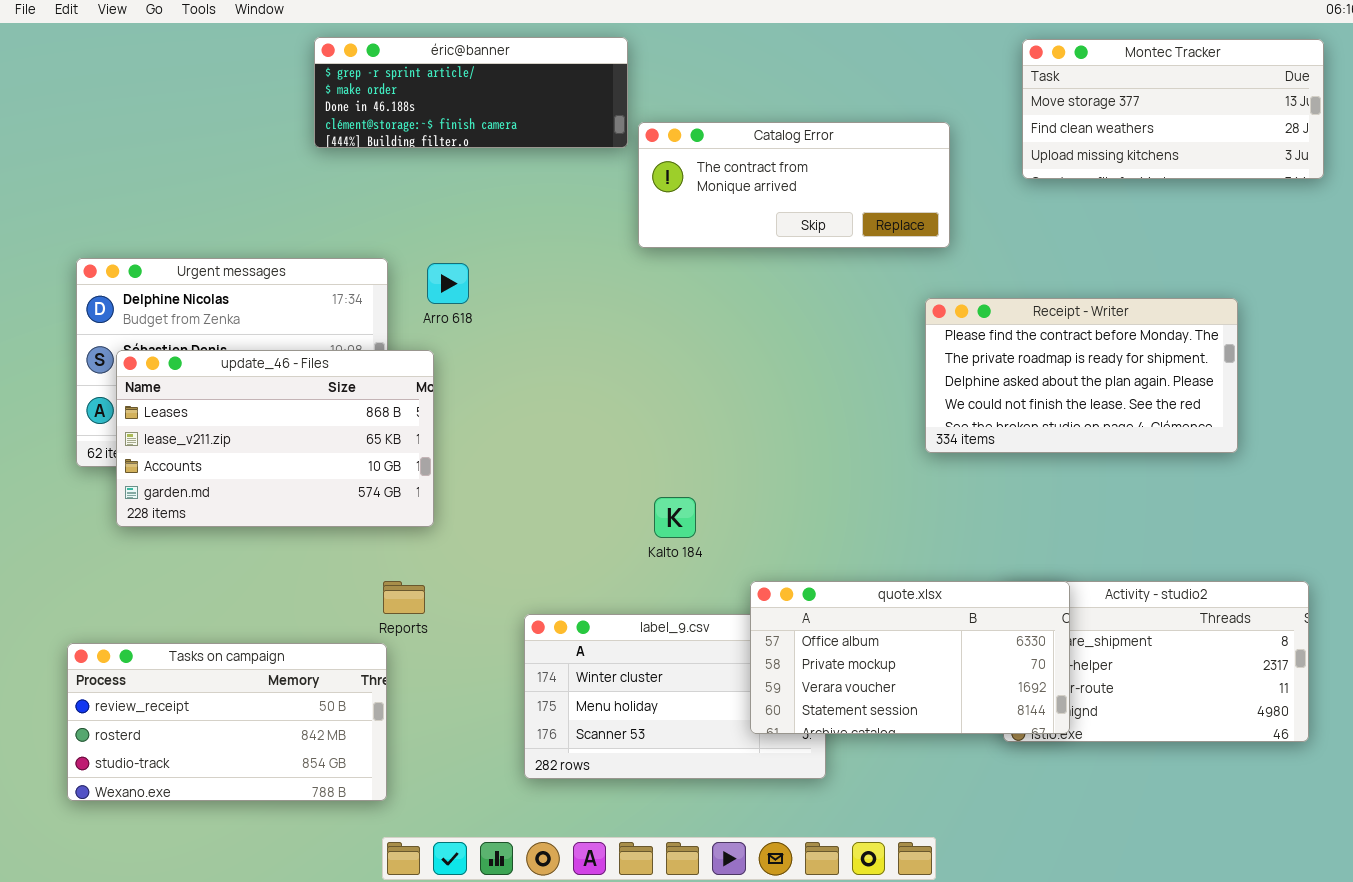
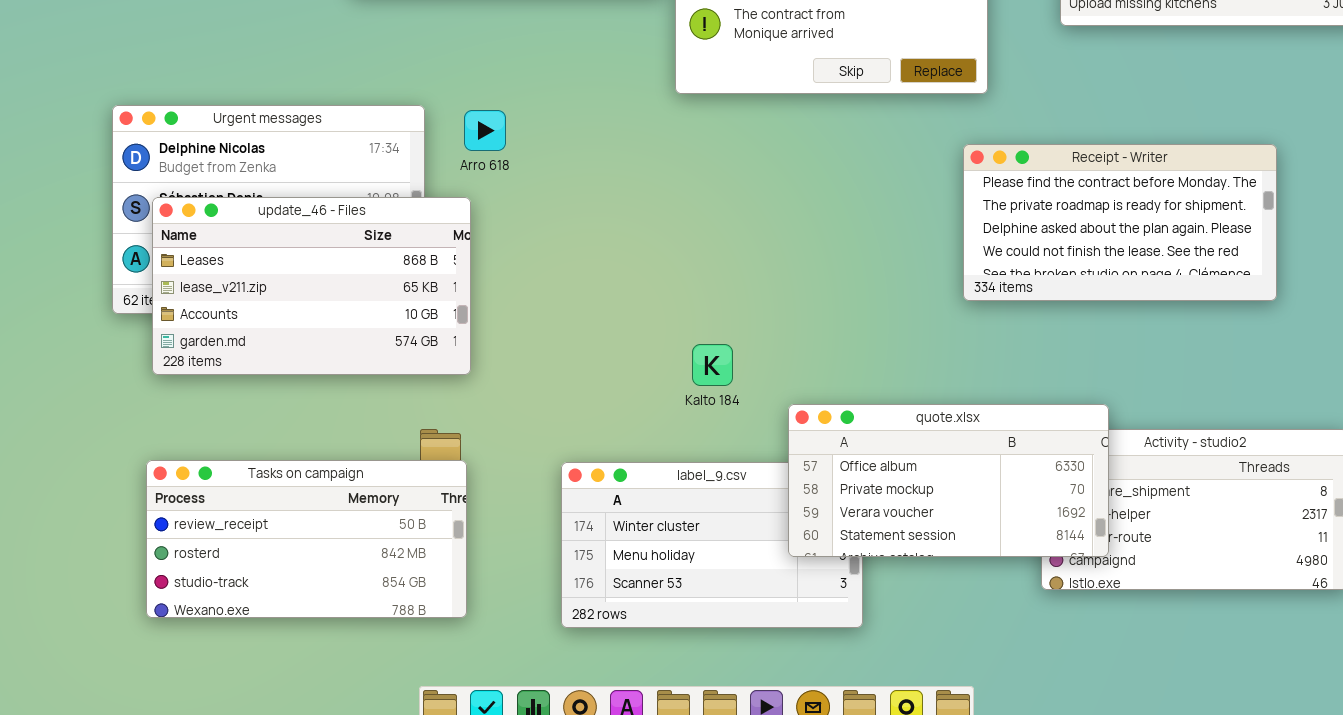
quote.xlsx: [750,581,1070,734] -> [788,404,1109,557], moved
Tasks on campaign: [67,643,387,801] -> [146,460,467,618], moved

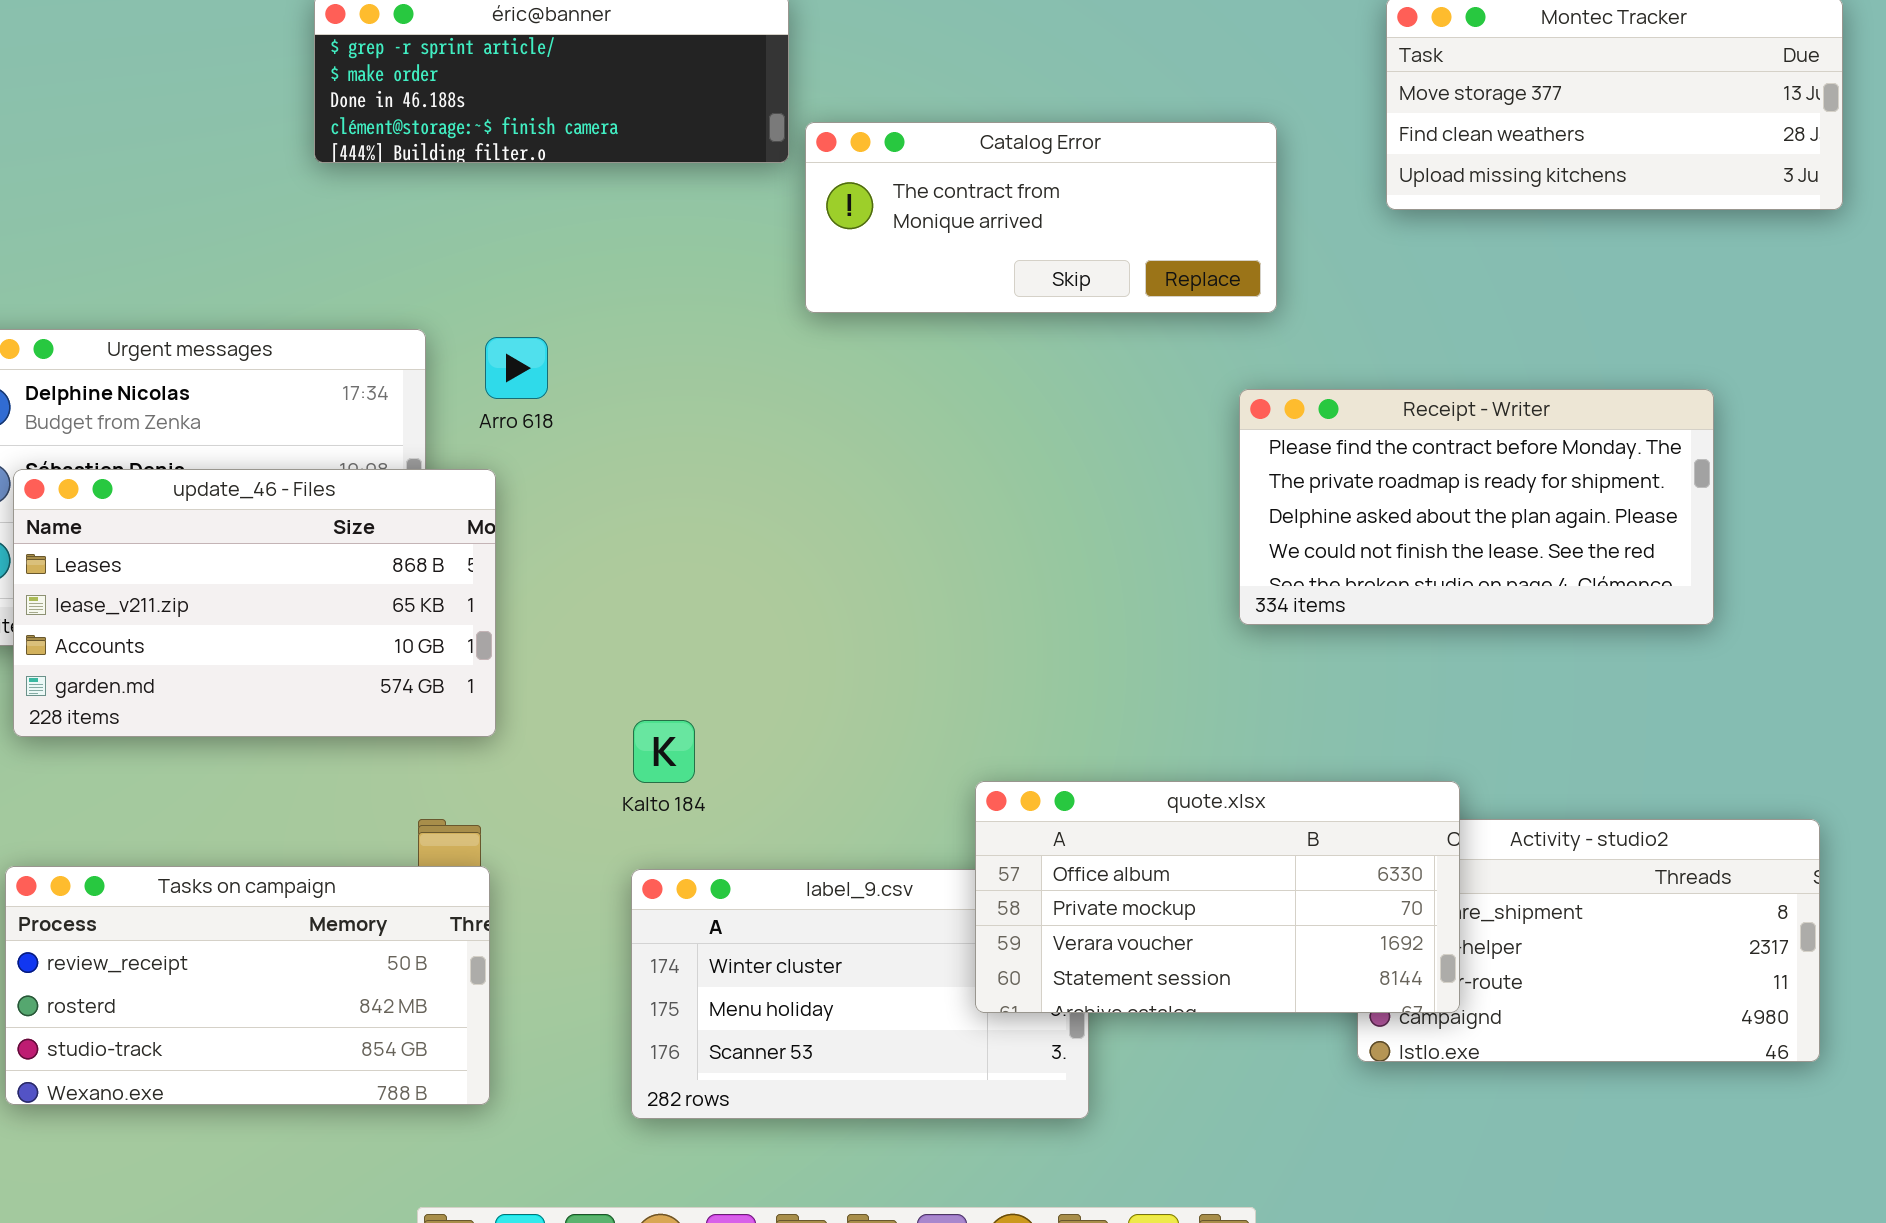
Kalto 184: [692,344,733,386] -> [633,720,695,783], moved

